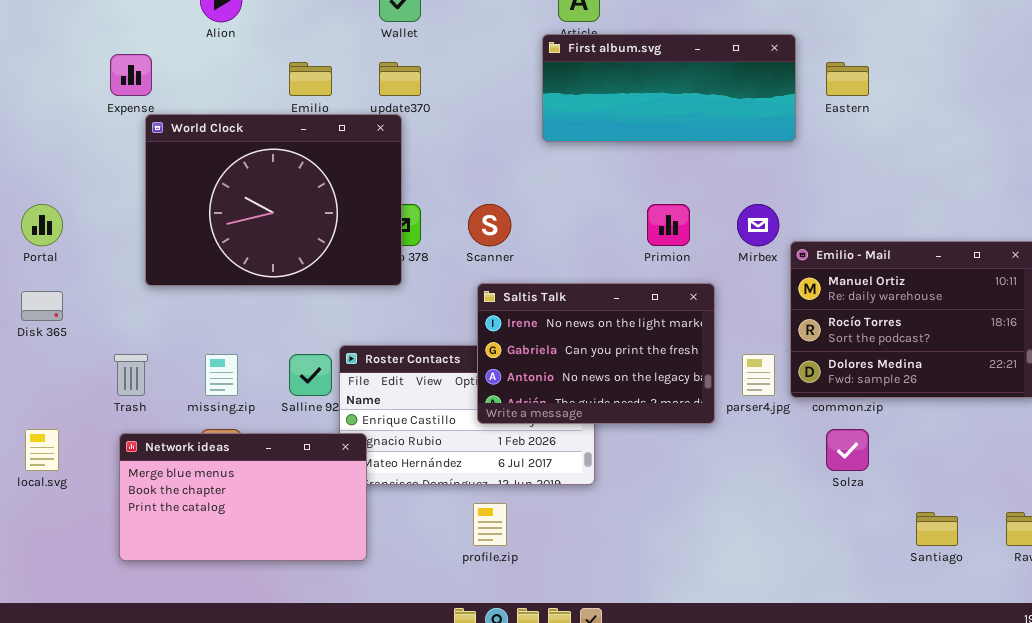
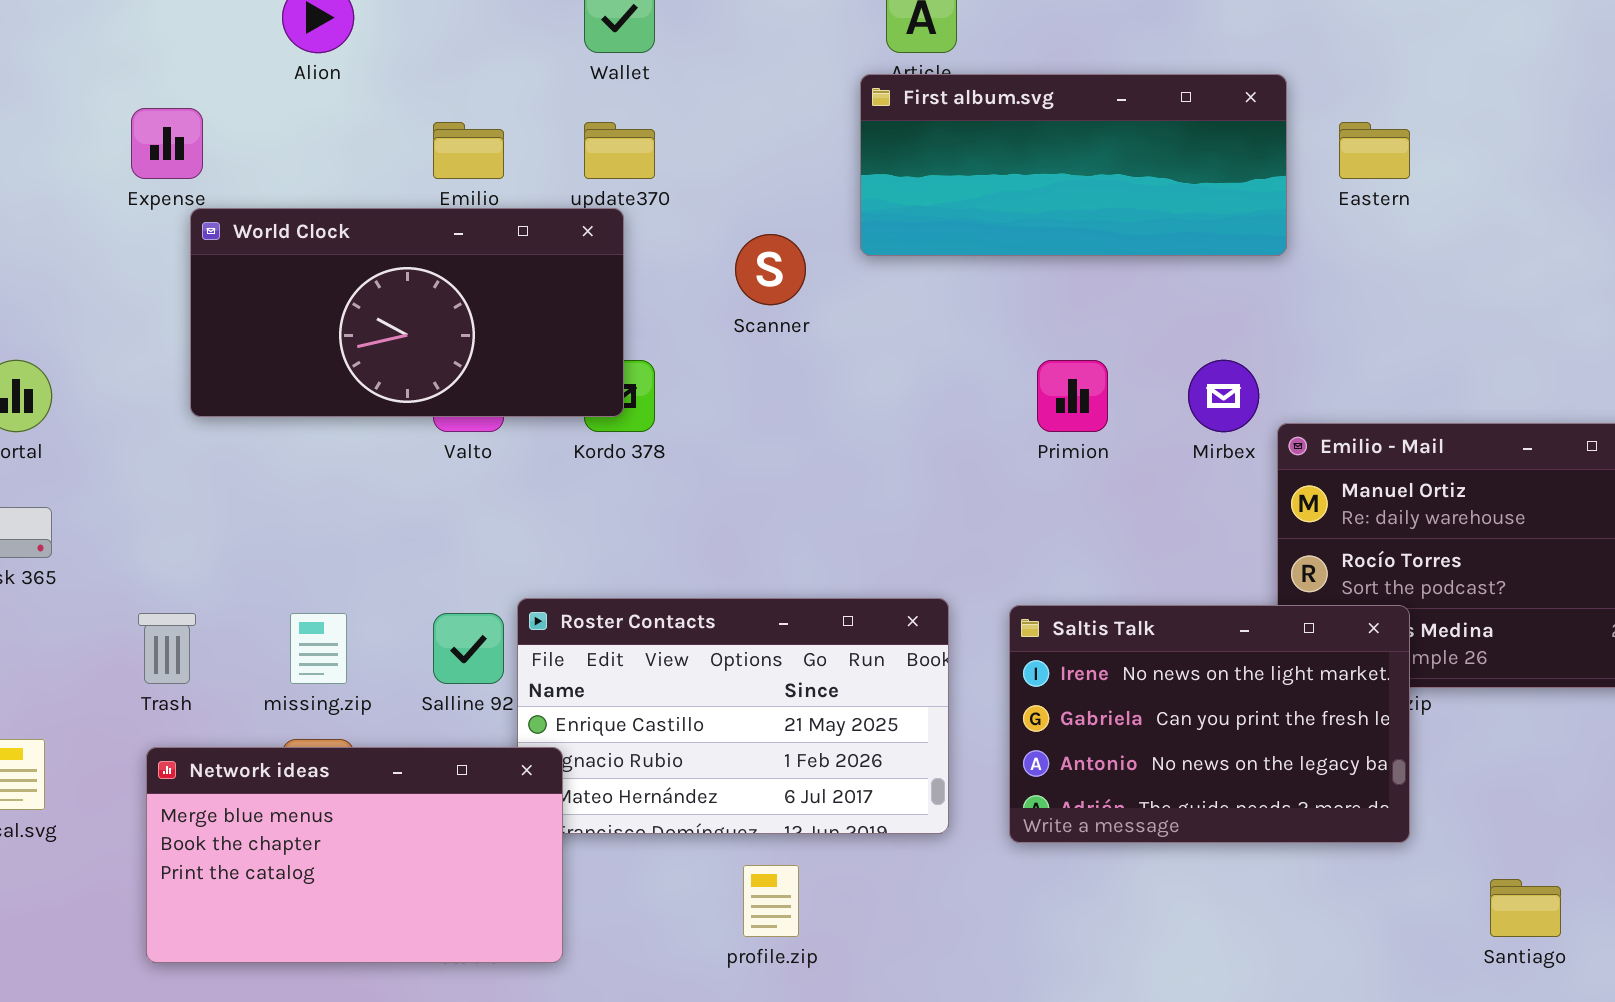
World Clock: [145,114,402,286] -> [190,208,624,417], resized
Scanner: [468,204,511,246] -> [735,234,806,305], moved
Saltis Talk: [477,283,715,424] -> [1009,605,1410,843], moved

